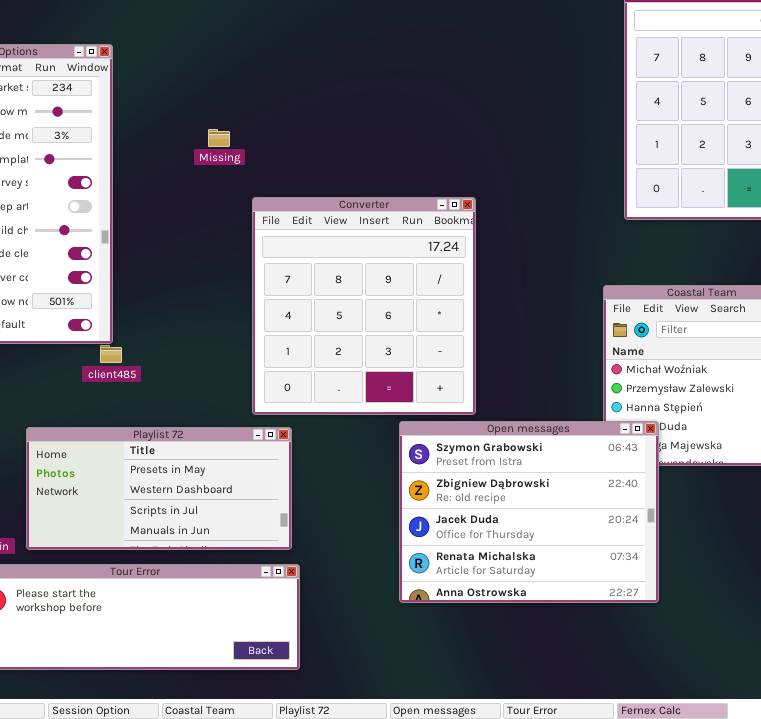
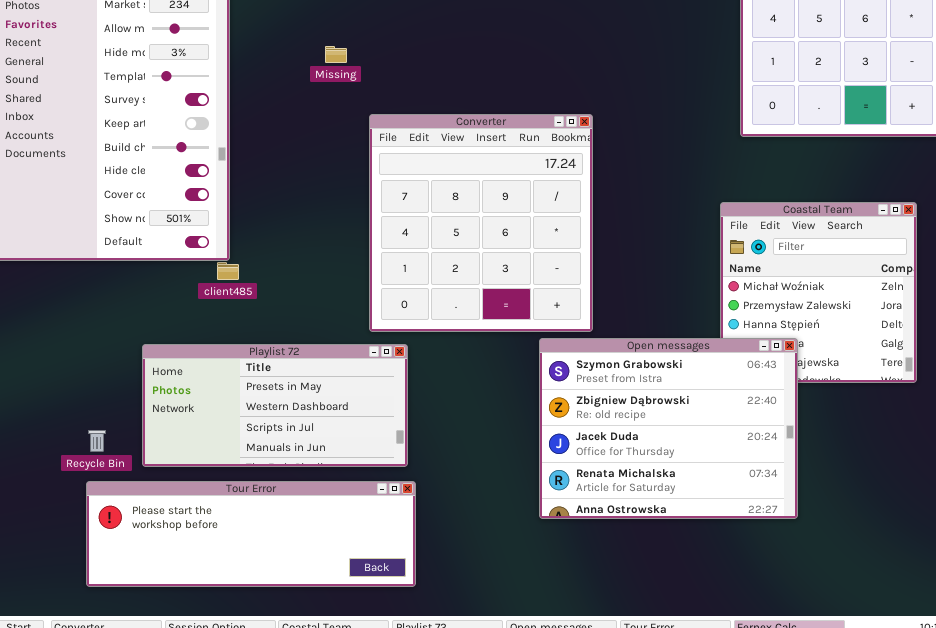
Open messages: [399,421,659,603] -> [539,338,798,519], moved

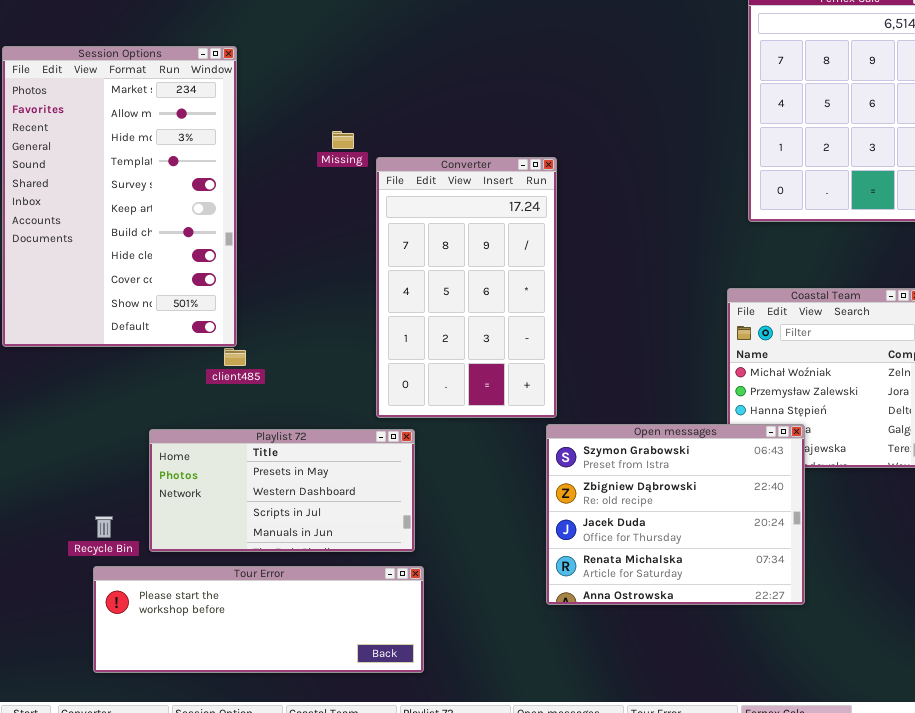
Converter: [369,114,593,332] -> [376,157,557,418], resized

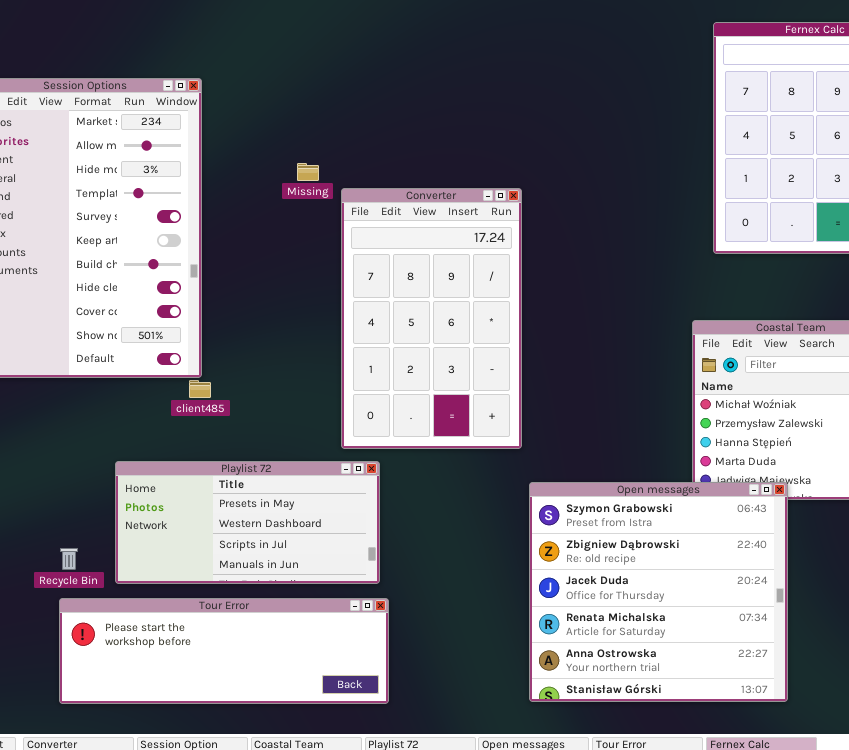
Open messages: [546,424,805,605] -> [529,482,788,702], moved, resized

